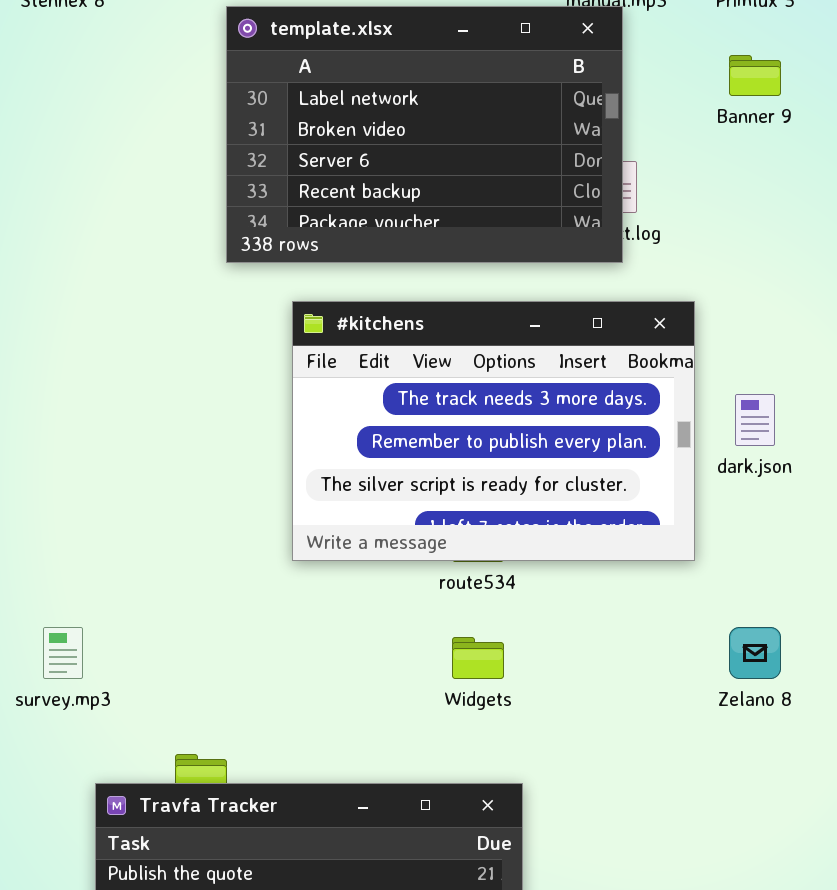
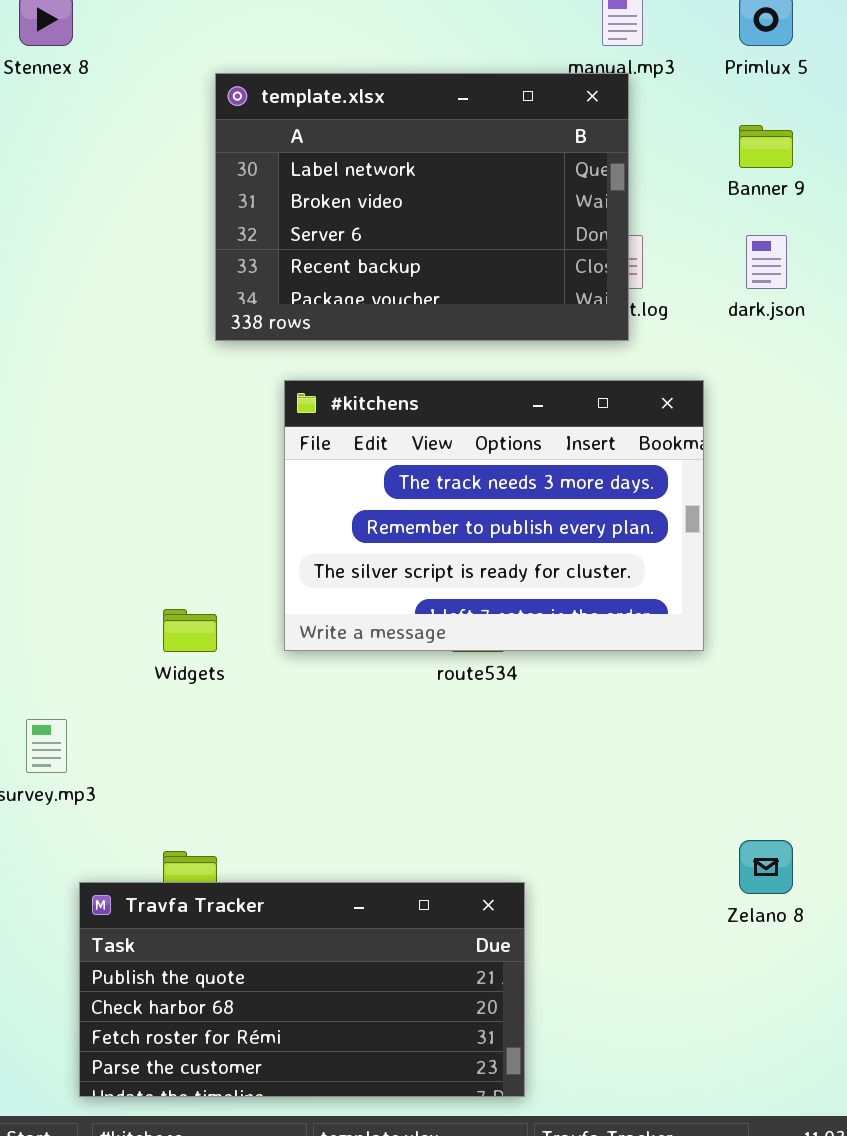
dark.json: [735,394,775,446] -> [746,235,787,289], moved
Zelano 8: [729,627,781,679] -> [739,840,793,894], moved
Widgets: [452,637,504,679] -> [163,609,217,652], moved

